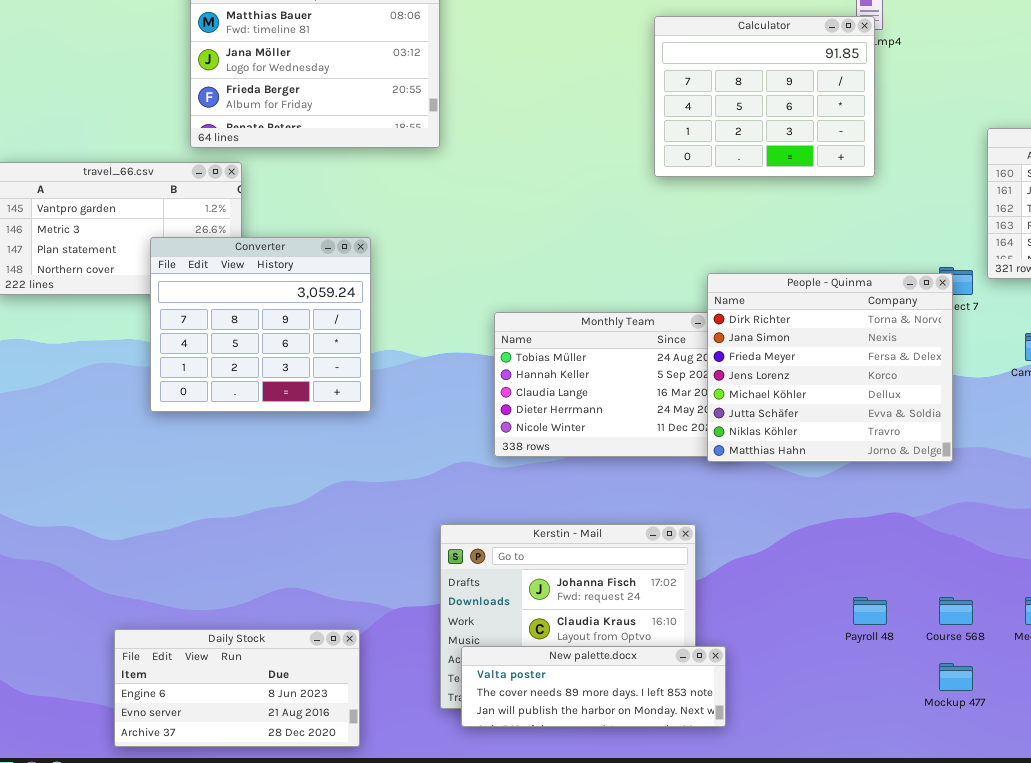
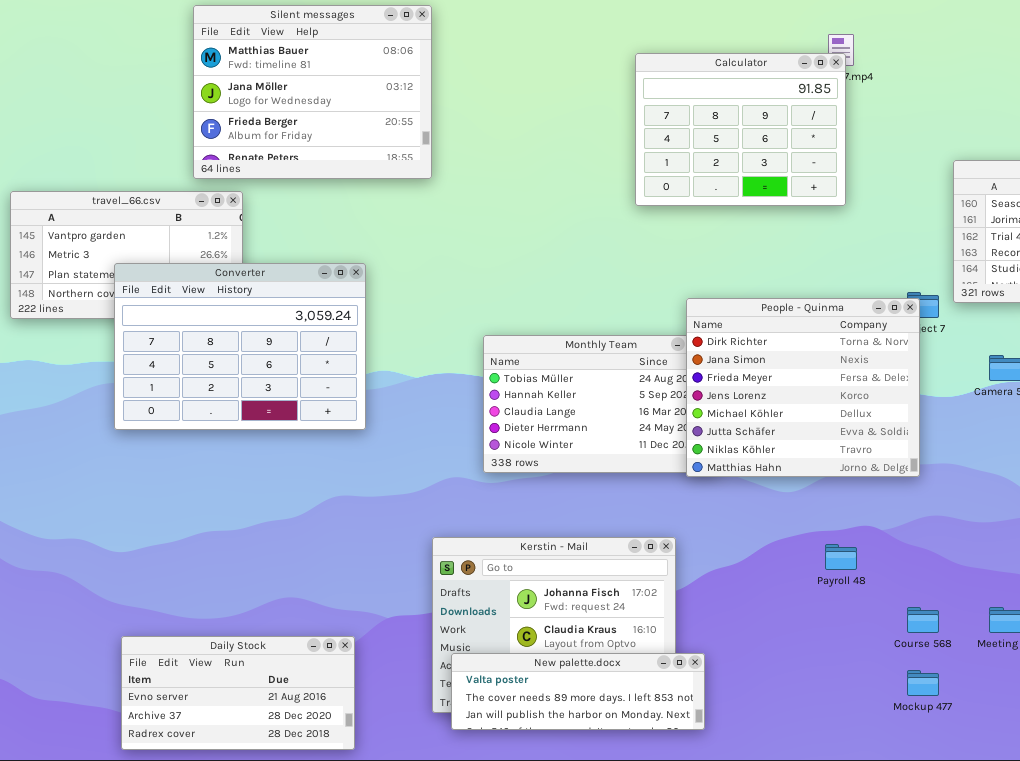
Converter: [150,237,371,412] -> [114,263,366,430], resized
Payroll 48: [853,597,887,625] -> [825,544,857,570], moved
Daily Stock: [114,629,360,747] -> [121,636,355,750], scrolled down 1 row

